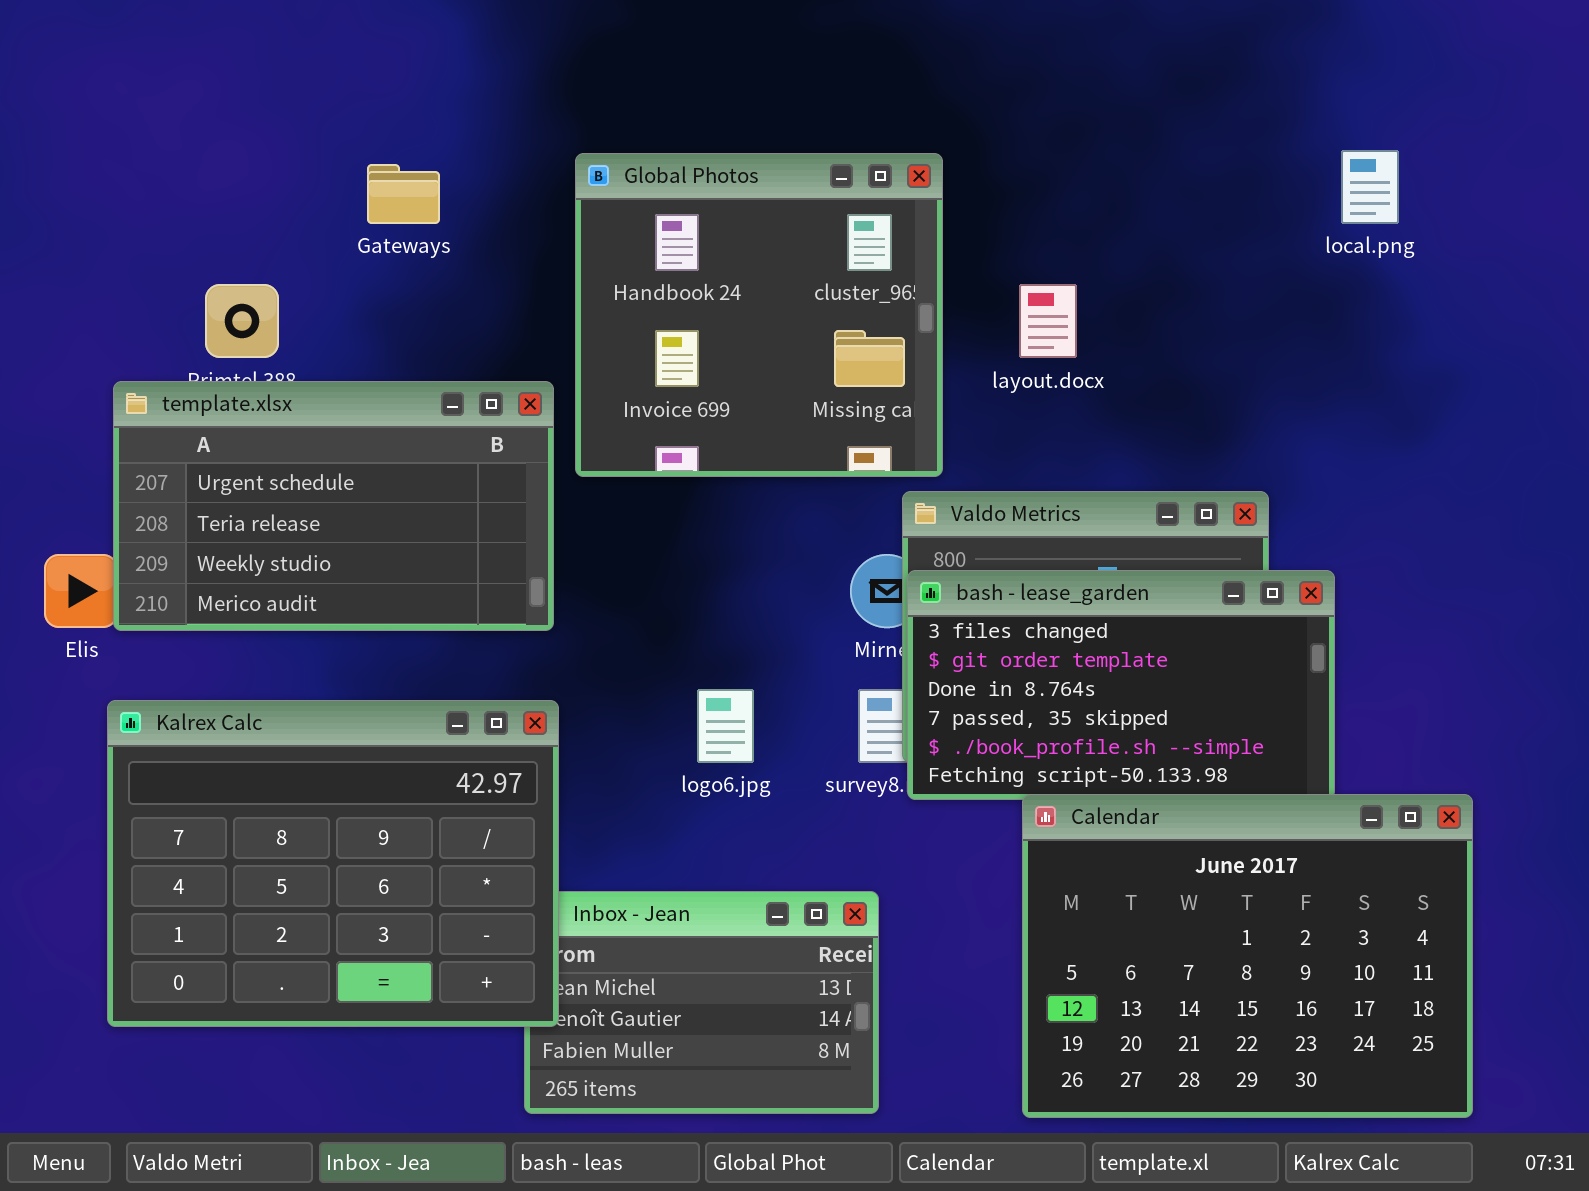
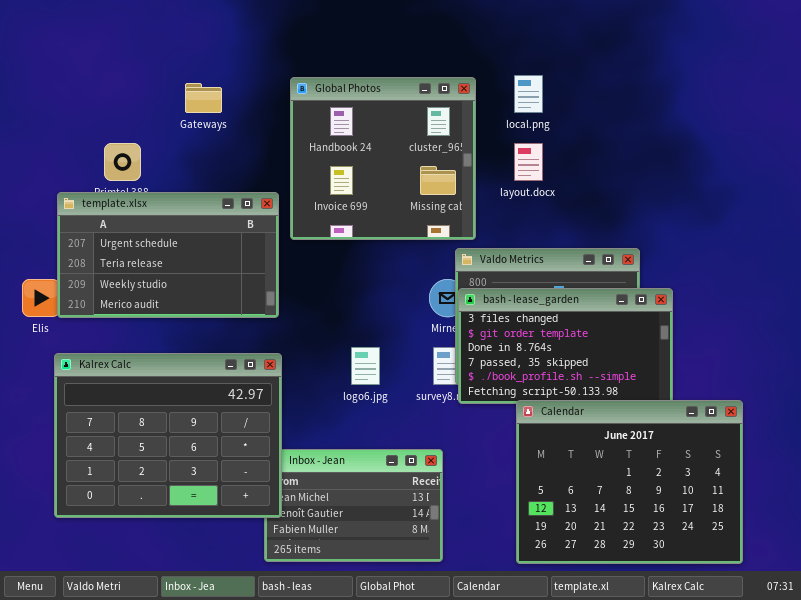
local.png: [1341,150,1399,224] -> [514,75,543,113], moved

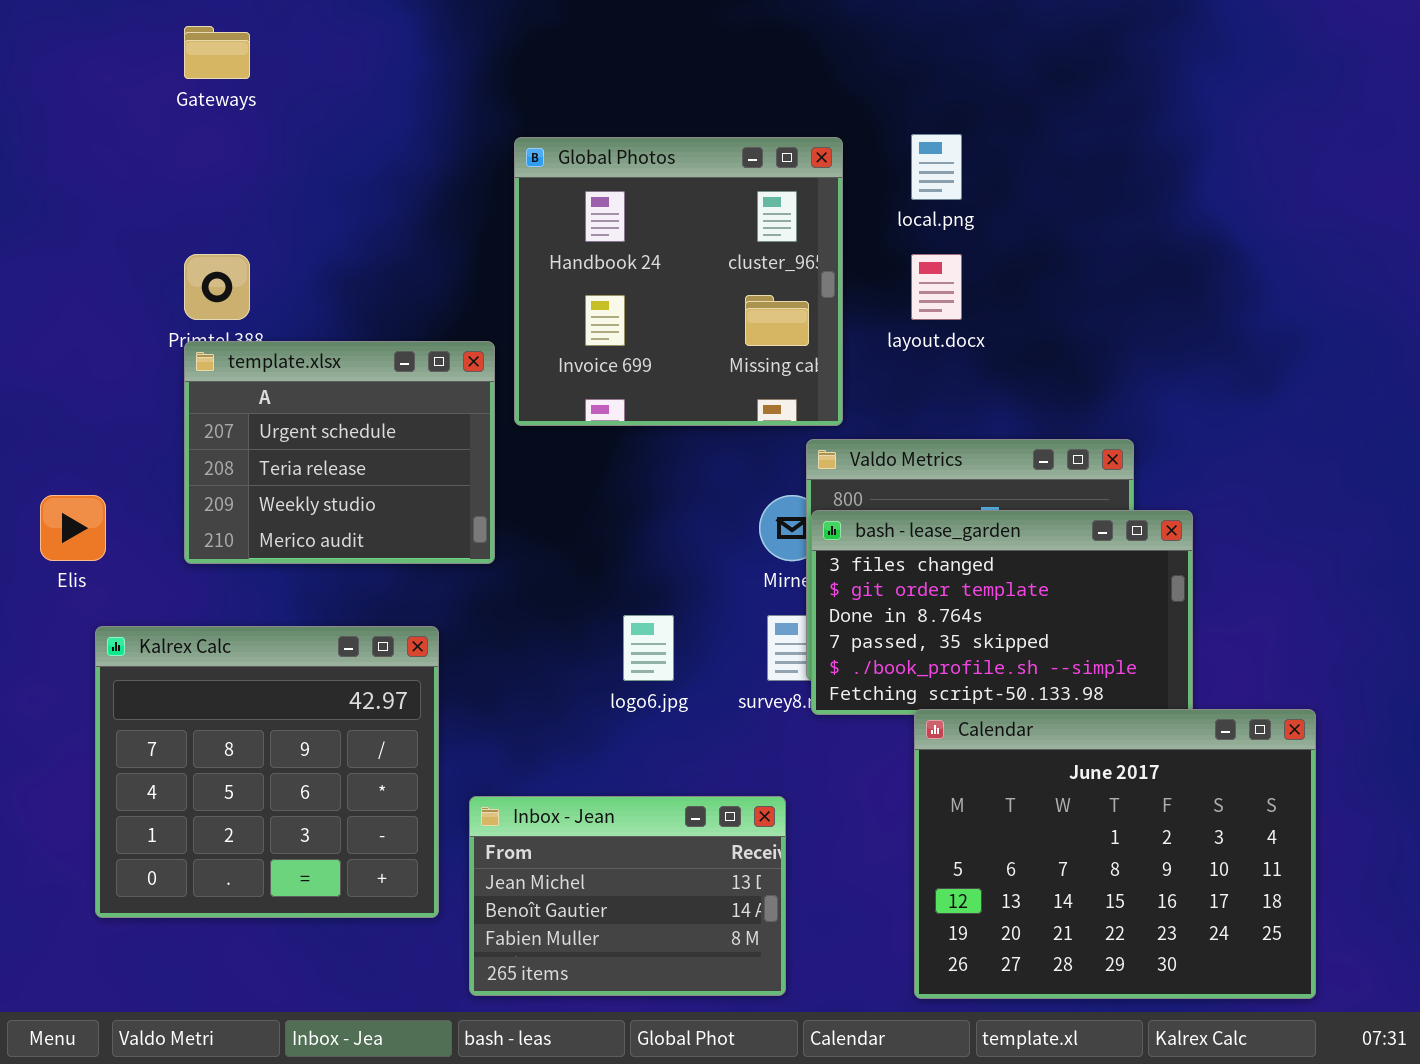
Gateways: [185,83,222,113] -> [184,26,250,79], moved
template.xlsx: [57,192,279,318] -> [184,341,495,564], resized
Kalrex Calc: [54,353,282,518] -> [95,626,439,918], resized

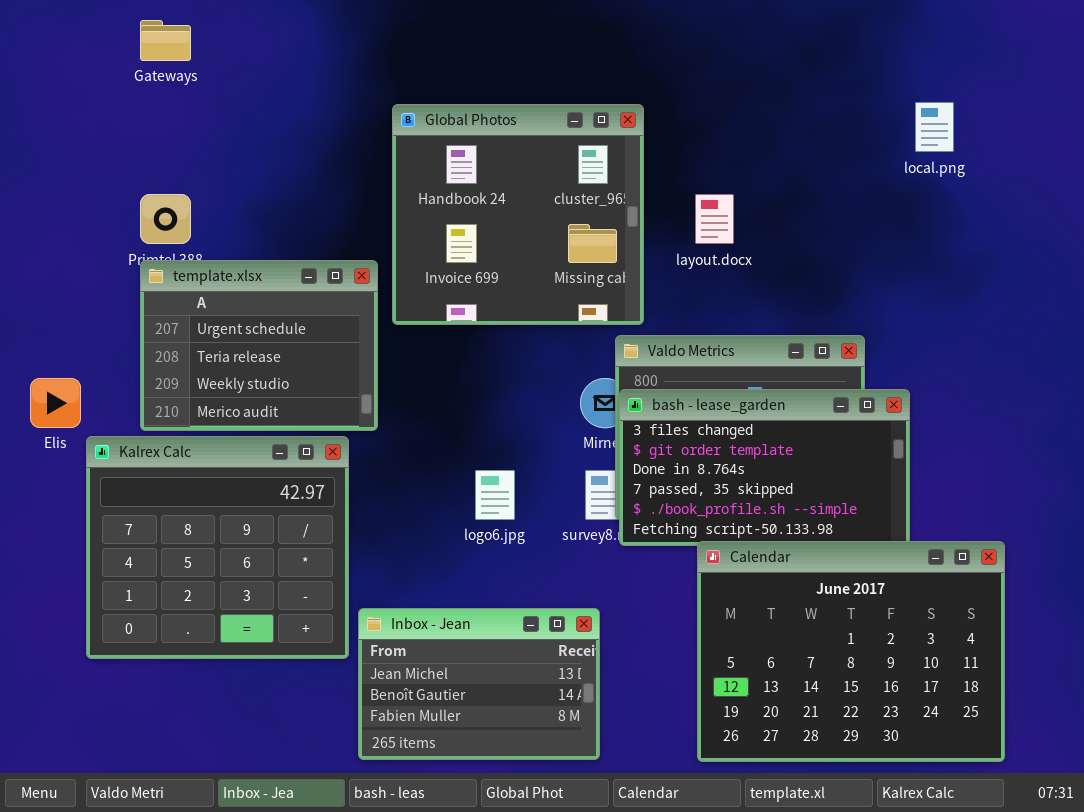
local.png: [911,134,962,200] -> [915,102,954,152], moved
Kalrex Calc: [95,626,439,918] -> [86,436,349,659], moved

